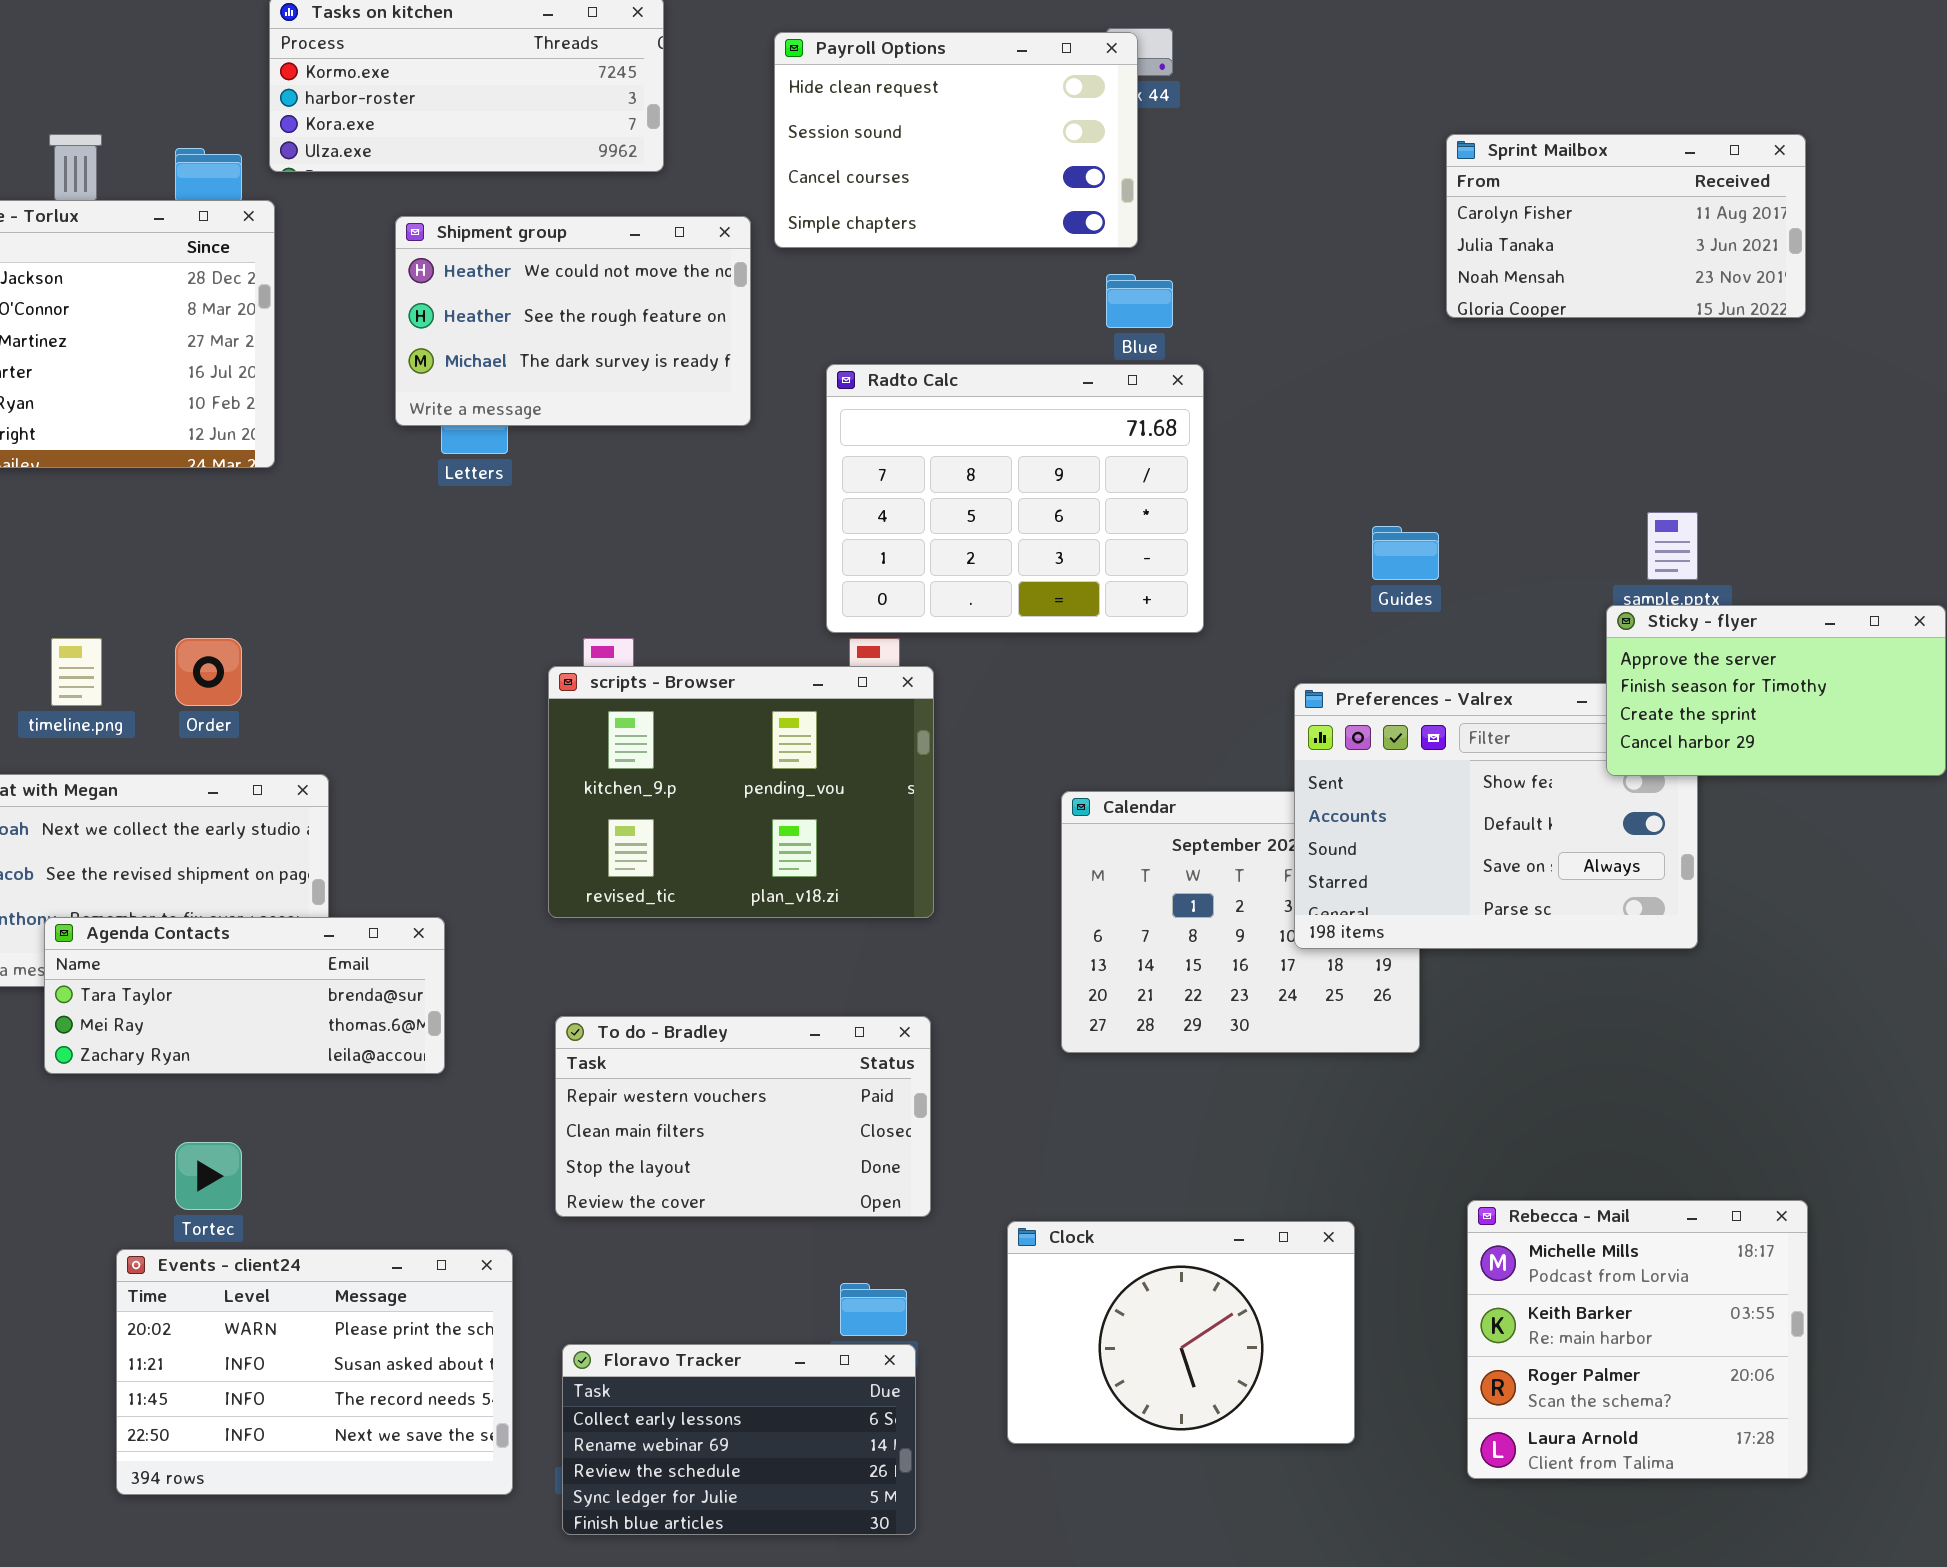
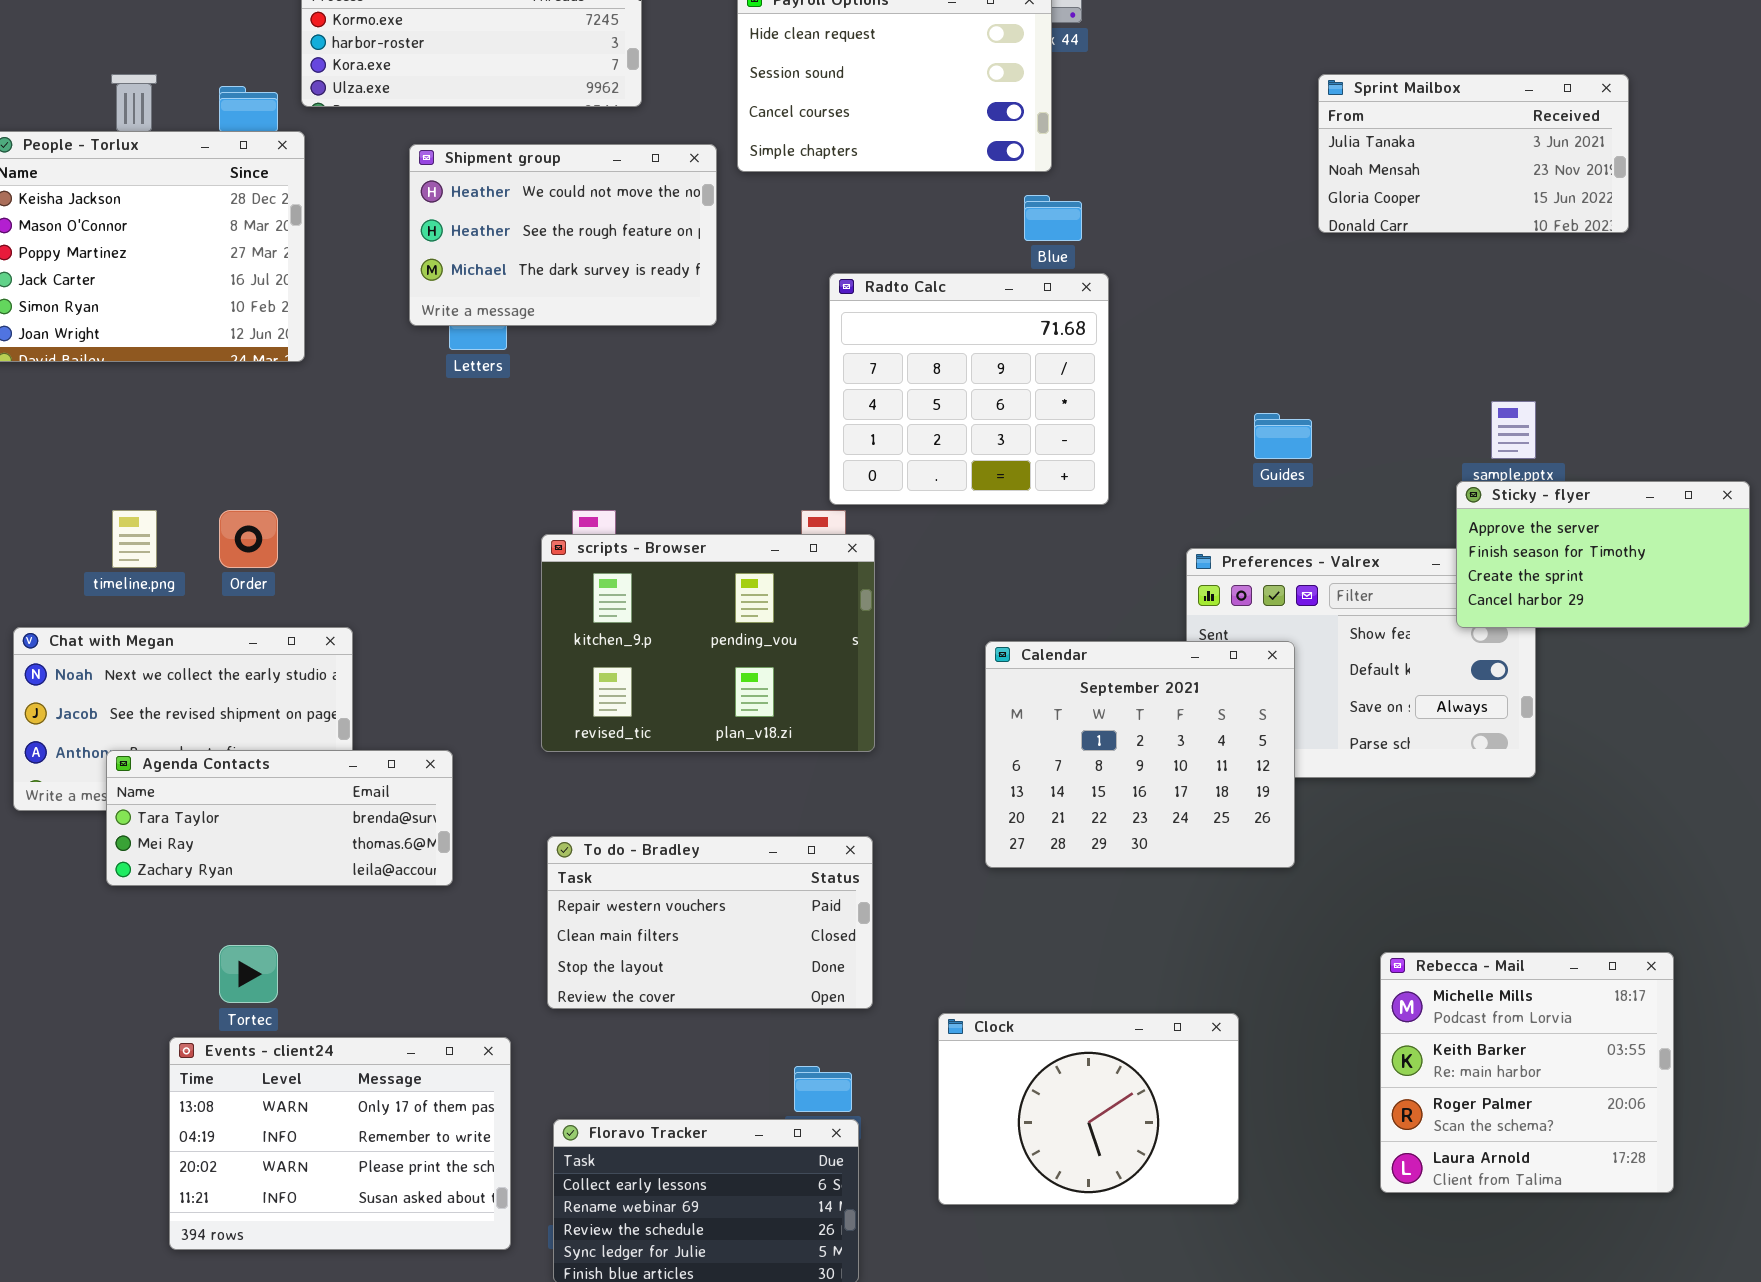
Sprint Mailbox: [1446,134,1806,318] -> [1318,74,1629,233], scrolled down 1 row
Radto Calc: [826,364,1204,633] -> [829,273,1109,505], resized
Calendar: [1061,791,1420,1053] -> [985,641,1295,868], raised
Rebecca - Mail: [1467,1200,1808,1479] -> [1380,952,1674,1193], moved
Events - client24: [116,1249,513,1495] -> [169,1037,511,1250], scrolled up 2 rows

